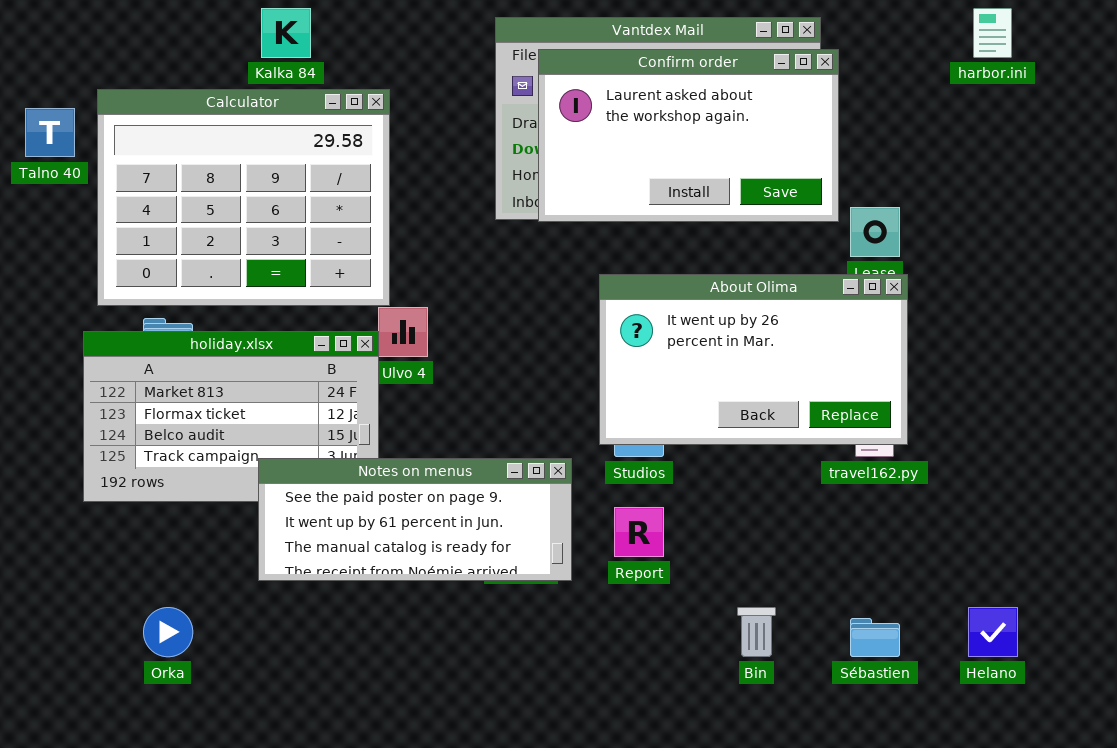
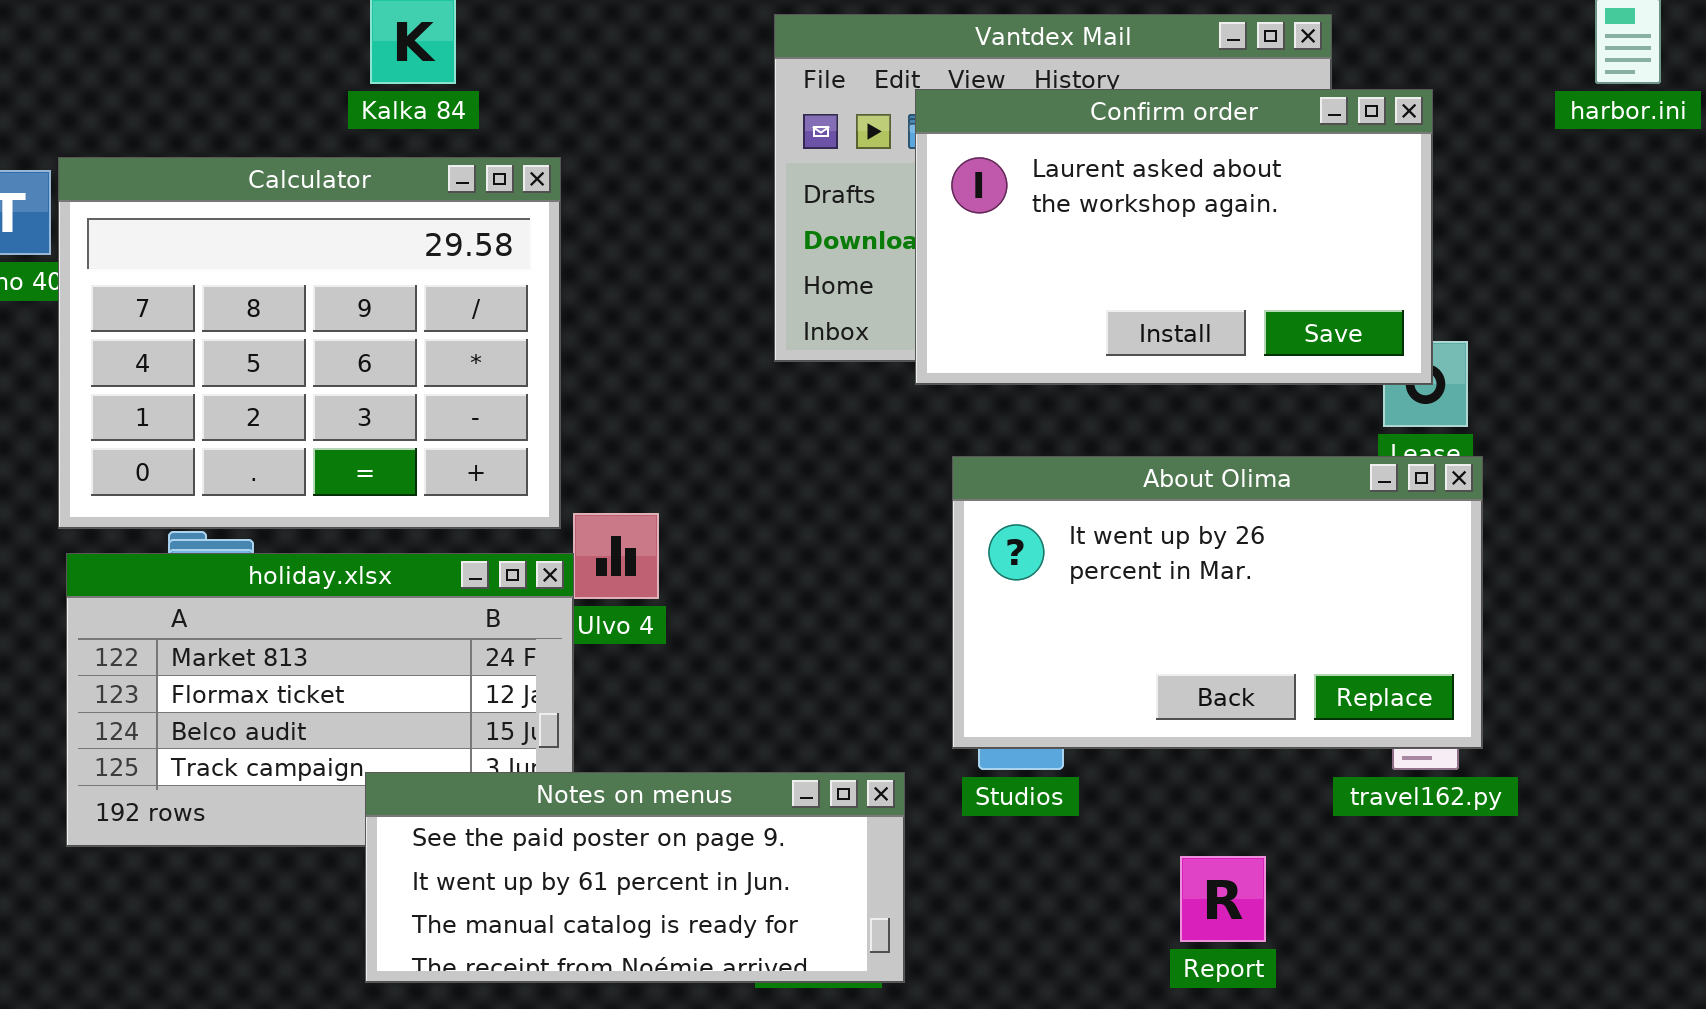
Confirm order: [538,49,839,222] -> [915,89,1433,385], moved
Calculator: [97,89,390,306] -> [58,157,561,529], moved
Report: [614,507,664,557] -> [1180,856,1266,942], moved

